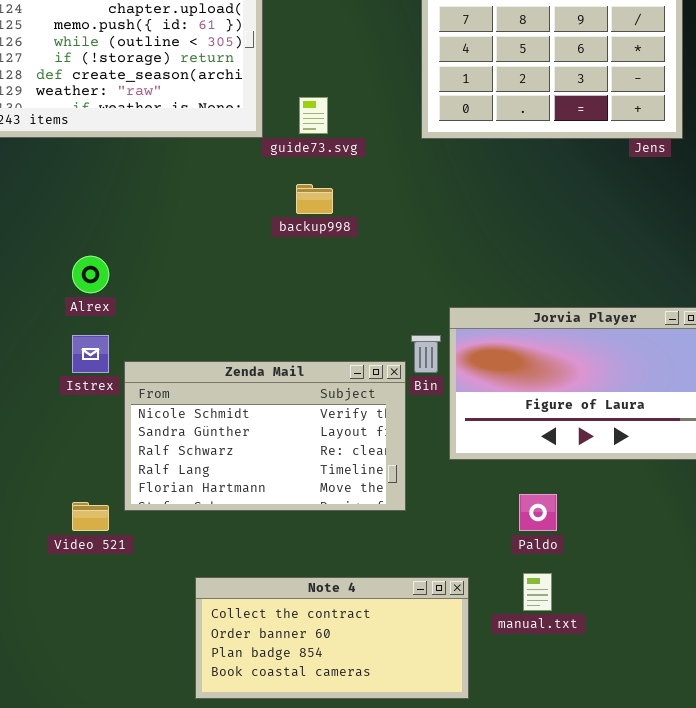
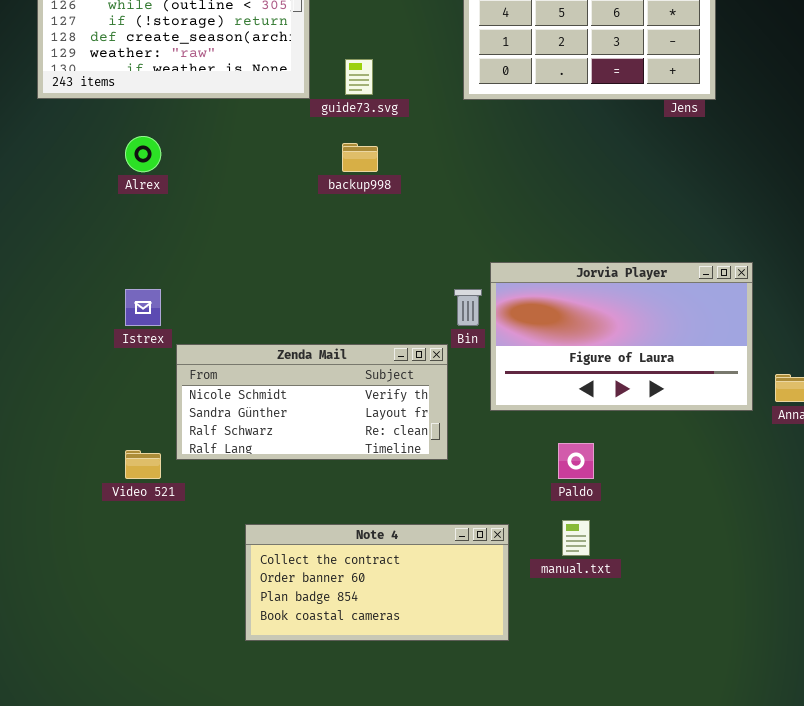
Alrex: [72,256,109,293] -> [125,136,161,172], moved
Zenda Mail: [124,361,406,511] -> [176,344,448,460], resized

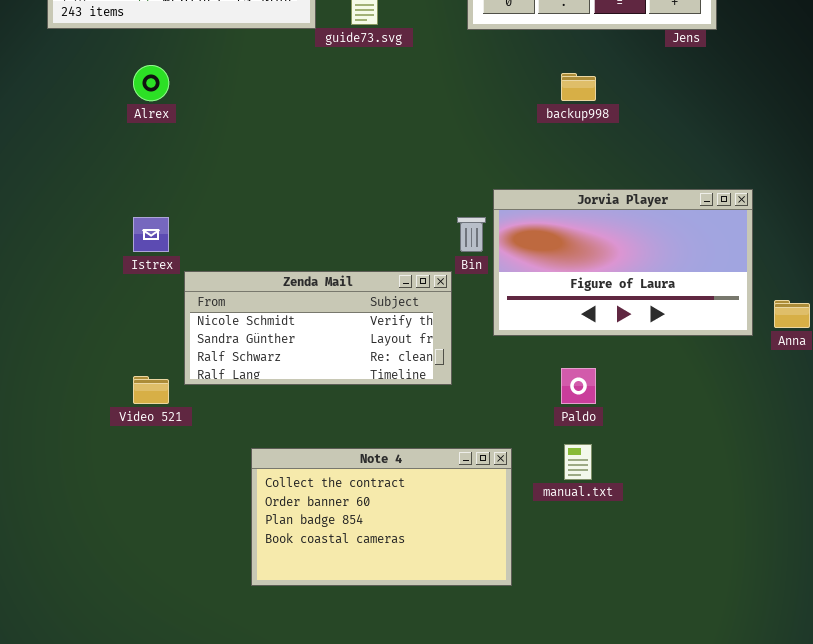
backup998: [342,143,378,172] -> [561,73,596,101], moved
Note 4: [245,524,509,641] -> [251,448,512,586], resized

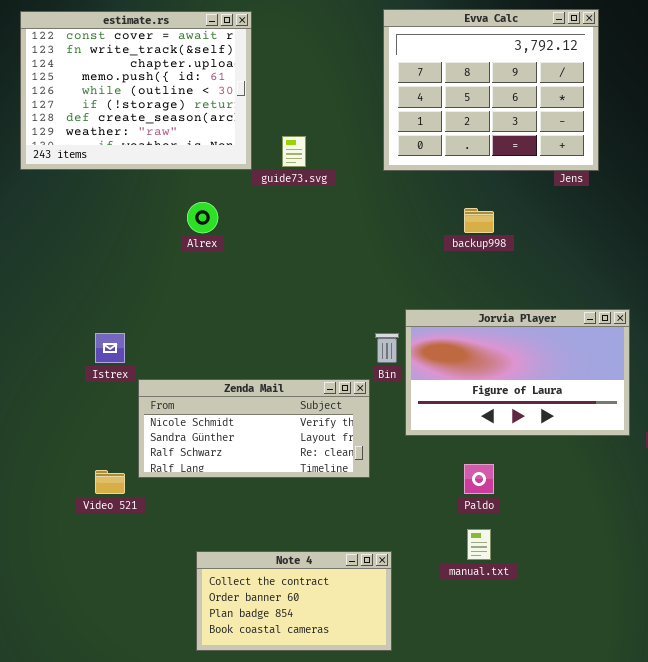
Alrex: [133,65,169,101] -> [187,202,218,233], moved
Note 4: [251,448,512,586] -> [196,551,392,651], resized

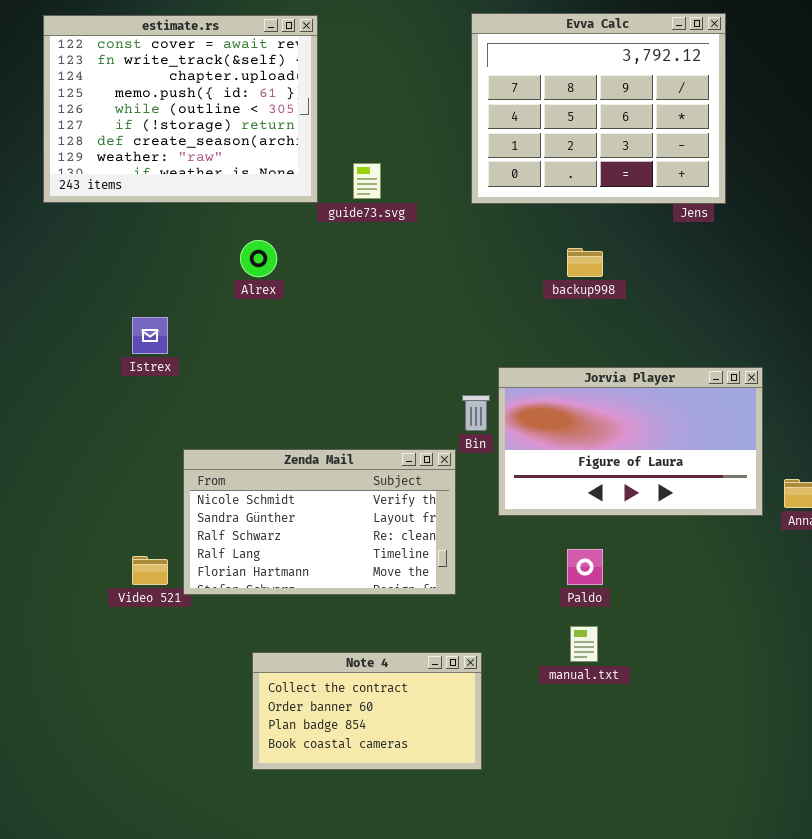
Istrex: [95,333,125,363] -> [132,317,168,354], moved
Zenda Mail: [138,379,370,478] -> [183,449,456,595], resized

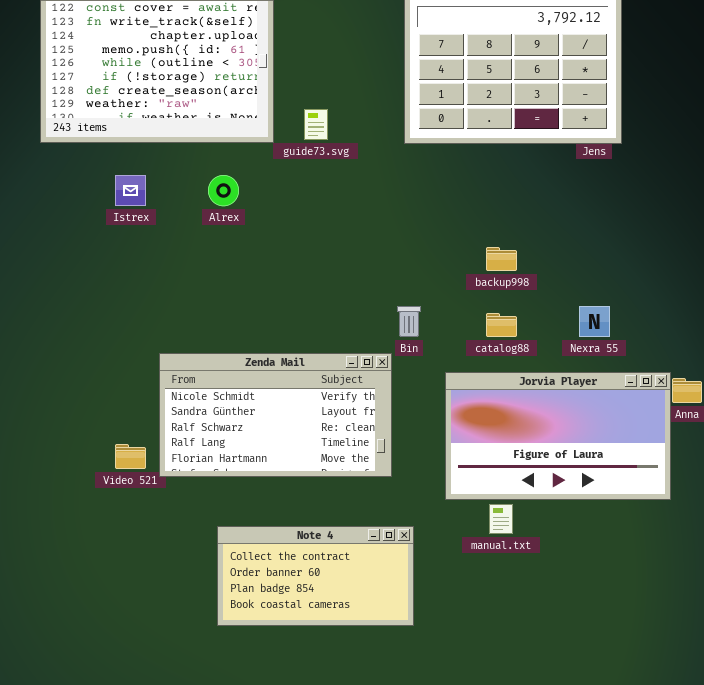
backup998: [567,248,603,277] -> [486,247,517,271], moved
Istrex: [132,317,168,354] -> [115,175,146,206], moved
Jorvia Player: [498,367,763,516] -> [445,372,671,500], moved

